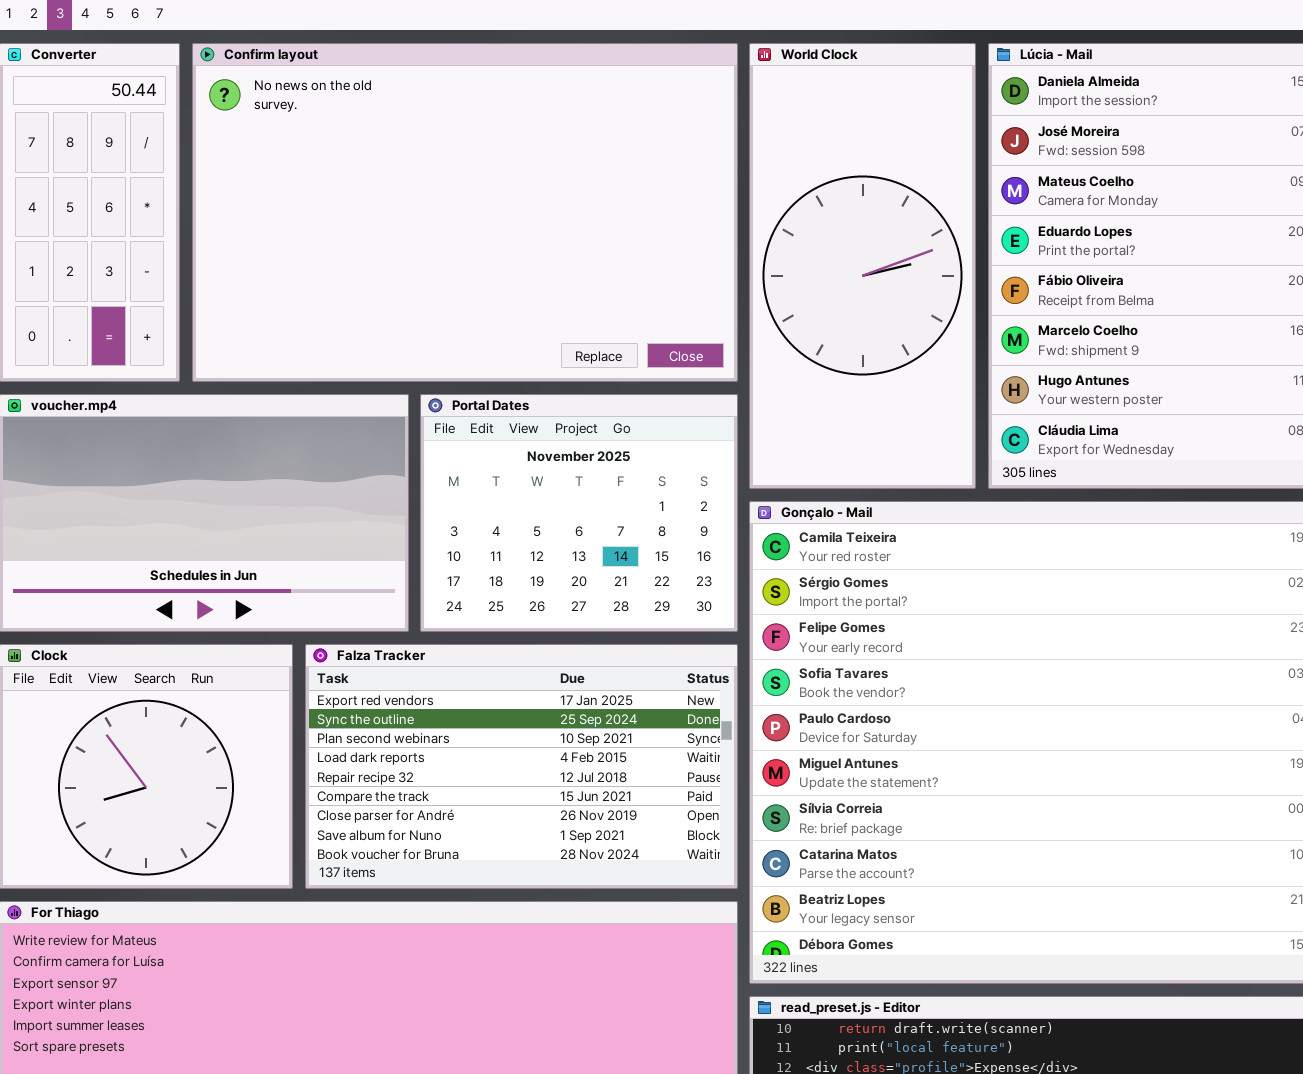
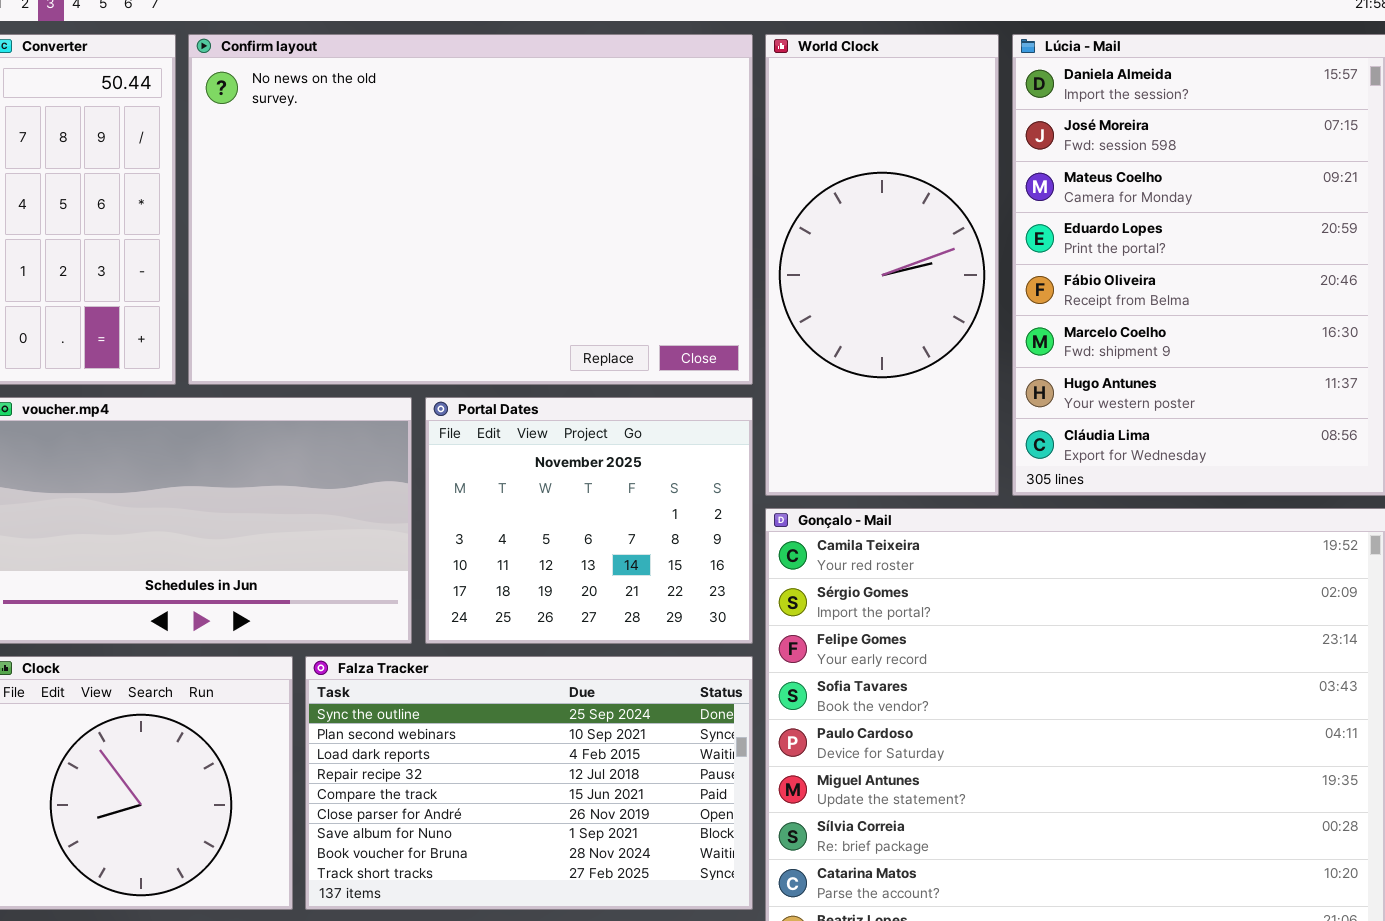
Falza Tracker: [305,644,738,889] -> [305,656,753,910], scrolled down 1 row

